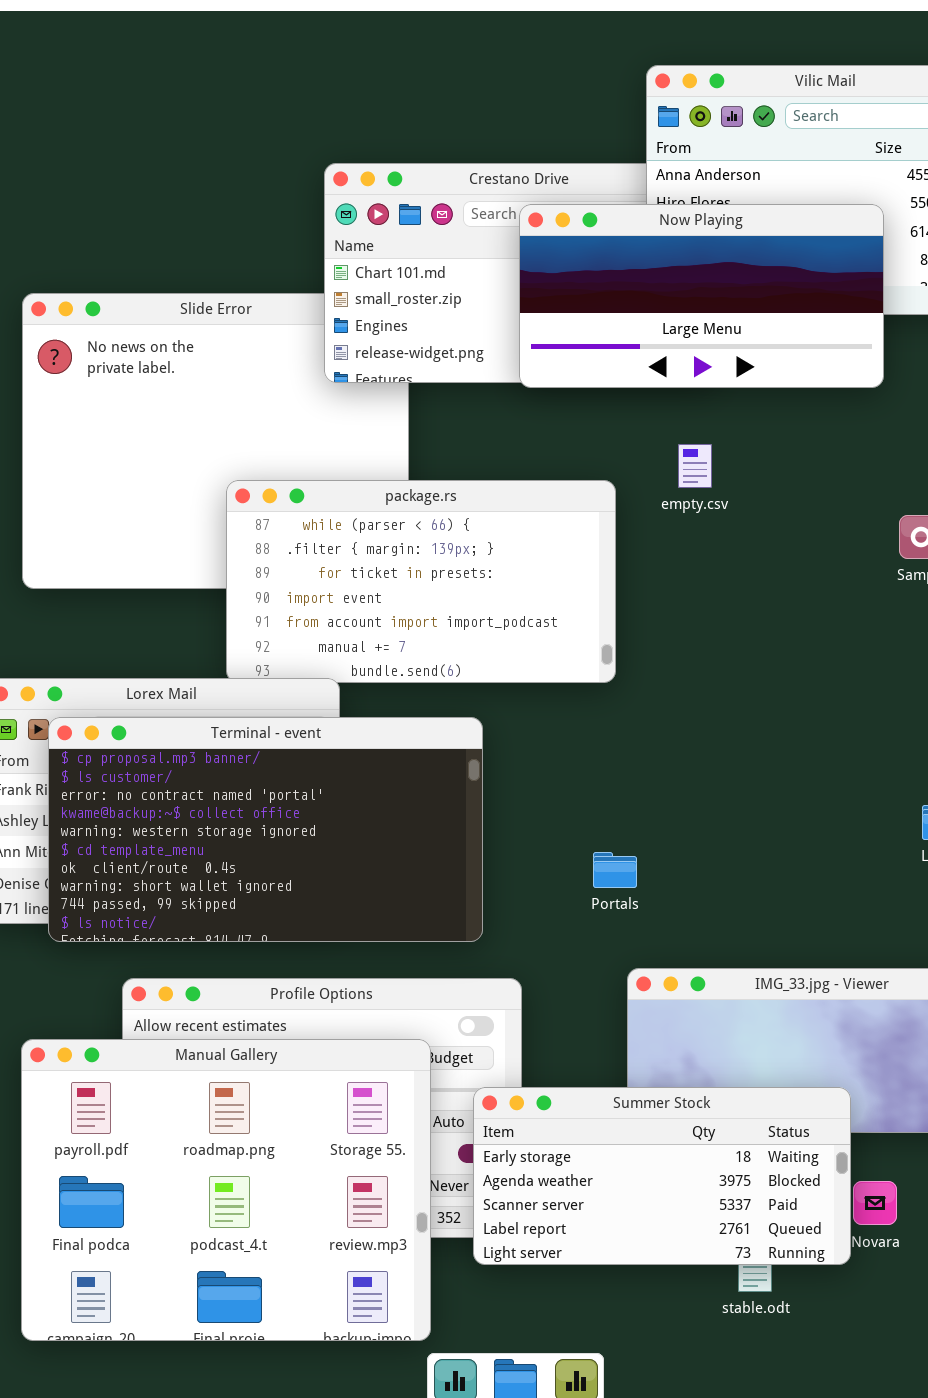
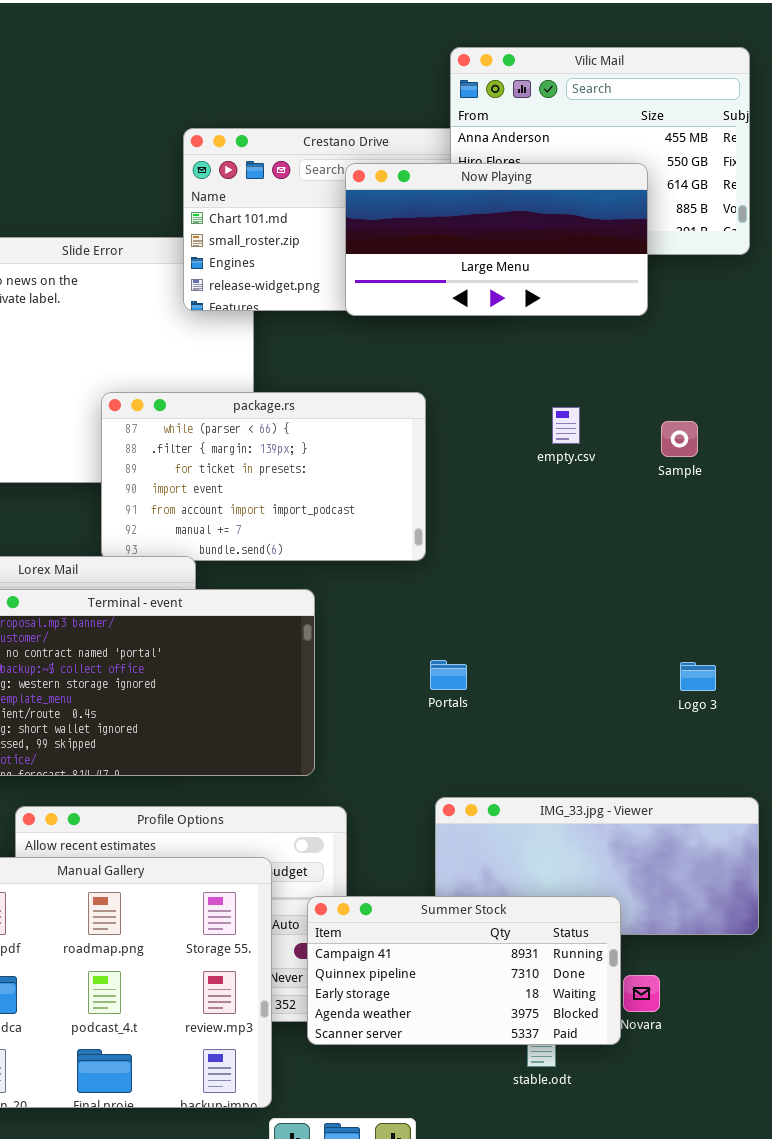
empty.csv: [678,444,712,488] -> [552,407,580,444], moved
Portals: [593,852,637,888] -> [430,660,467,690], moved
Summer Stock: [473,1087,851,1265] -> [307,896,621,1045], scrolled up 2 rows

